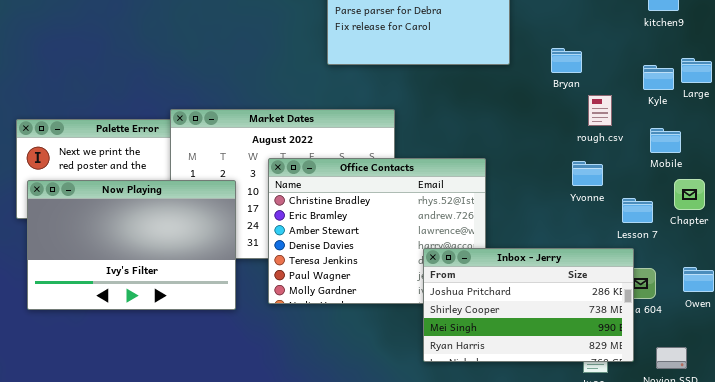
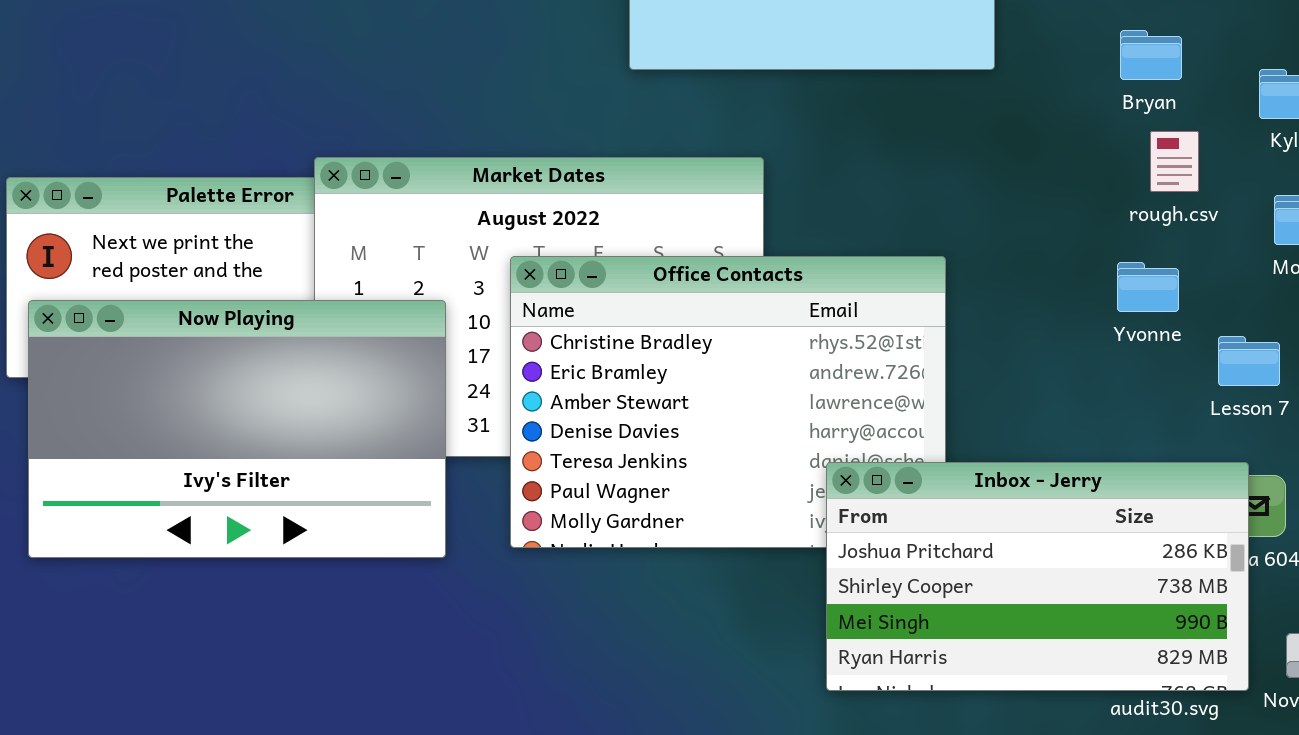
Bryan: [551,48,582,73] -> [1120,30,1182,80], moved
Inbox - Jerry: [423,248,634,362] -> [826,462,1249,691], moved

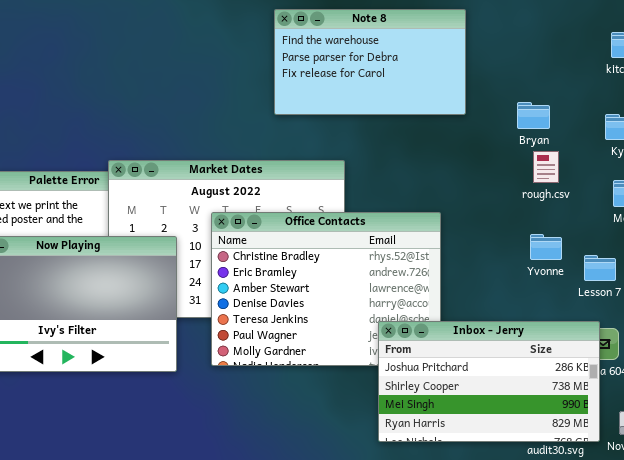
Bryan: [1120,30,1182,80] -> [517,102,550,129], moved
rough.csv: [1150,131,1199,192] -> [533,151,559,183], moved
Yvonne: [1117,262,1179,312] -> [530,234,562,260], moved

